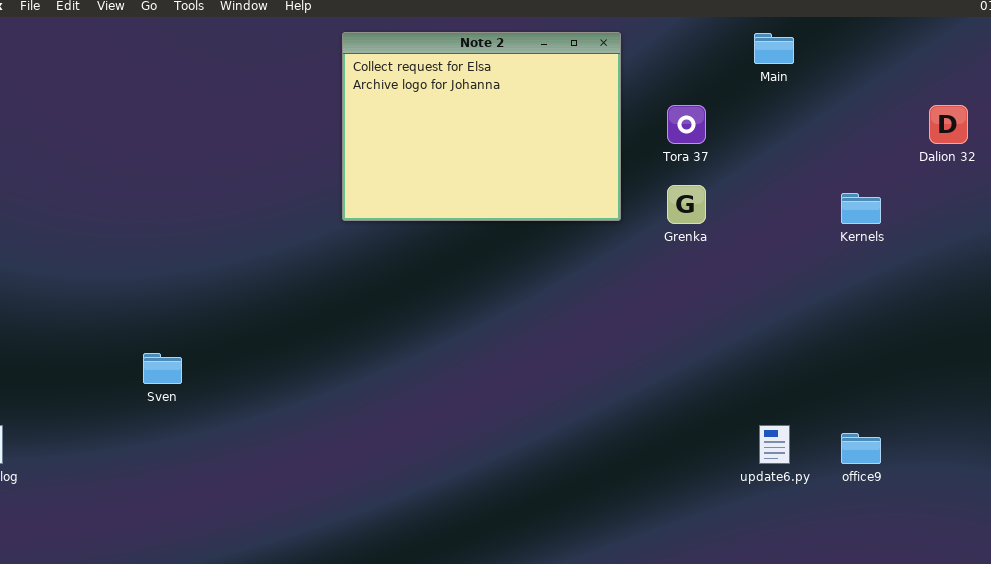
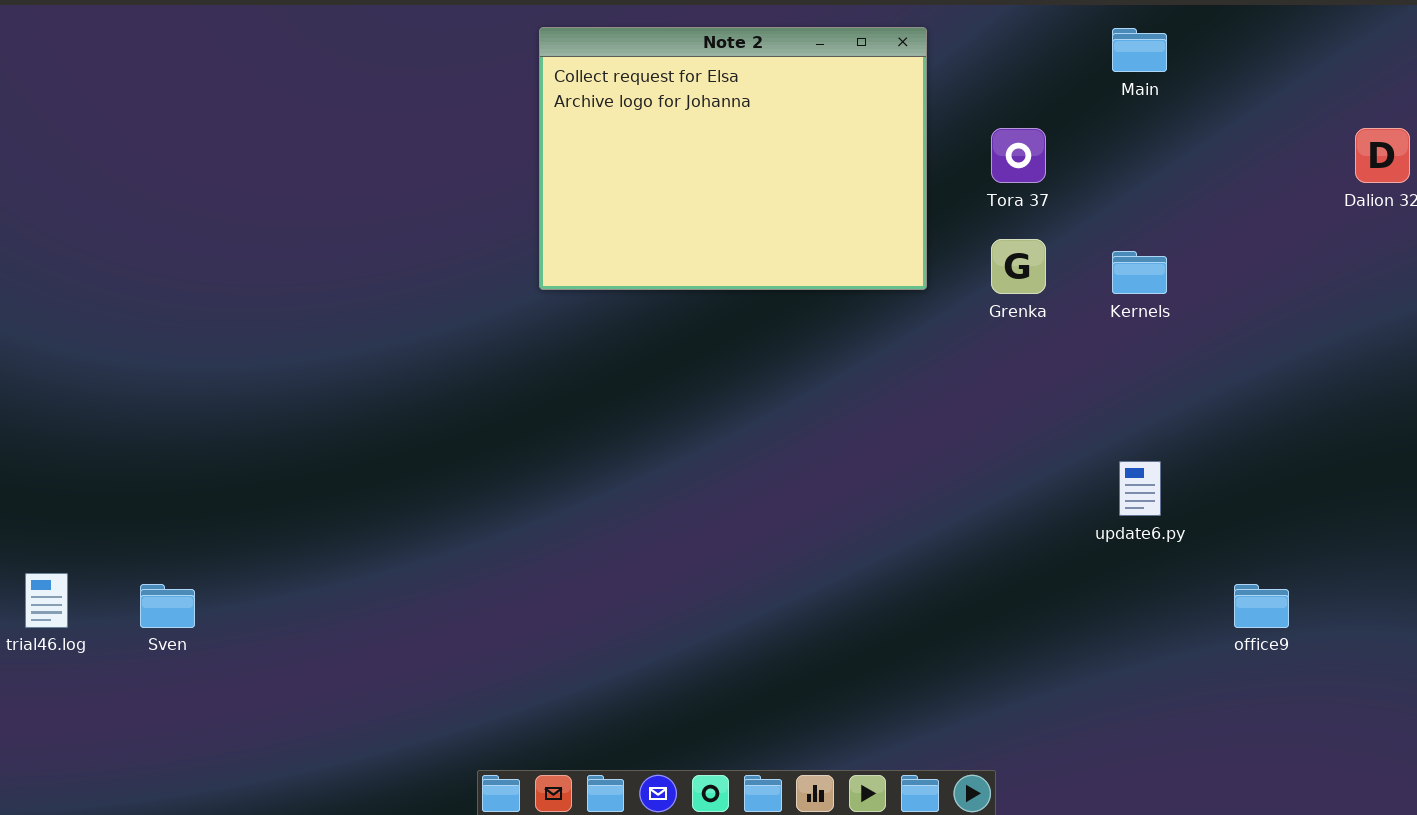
Kernels: [841,193,881,224] -> [1112,251,1167,294], moved
Sven: [143,353,182,384] -> [140,584,195,628], moved
update6.py: [759,425,790,464] -> [1119,461,1161,516], moved

